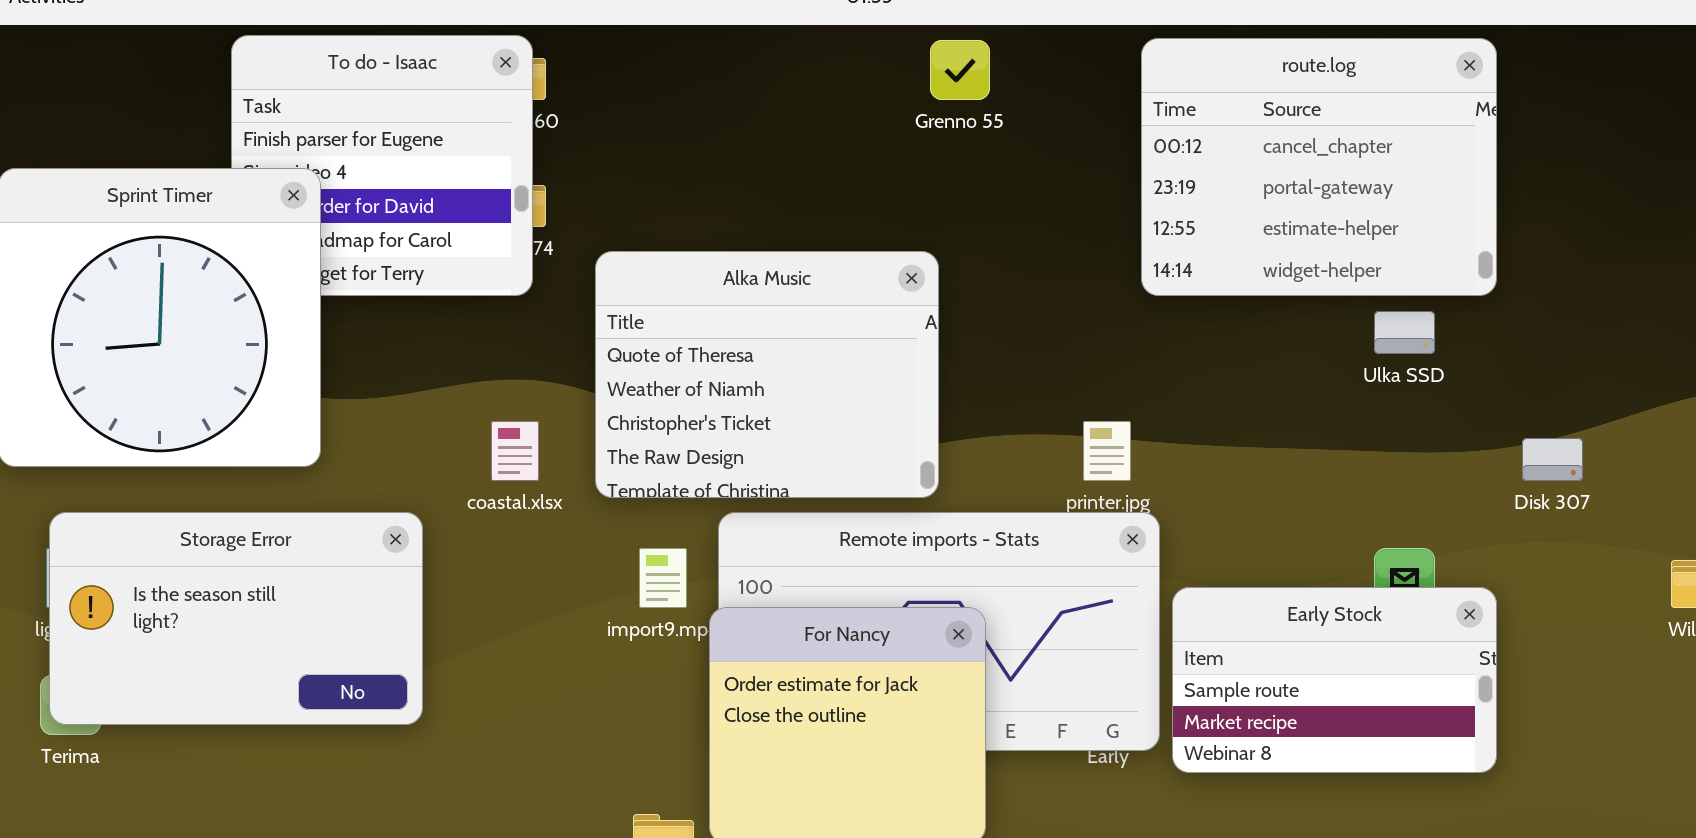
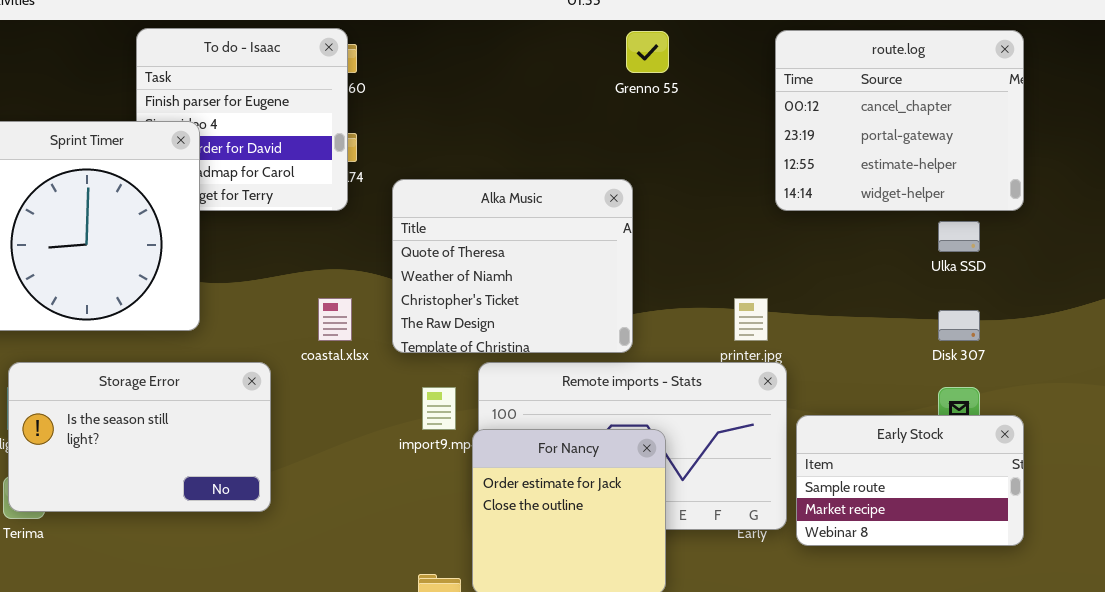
Disk 307: [1522,438,1583,481] -> [938,310,980,341], moved

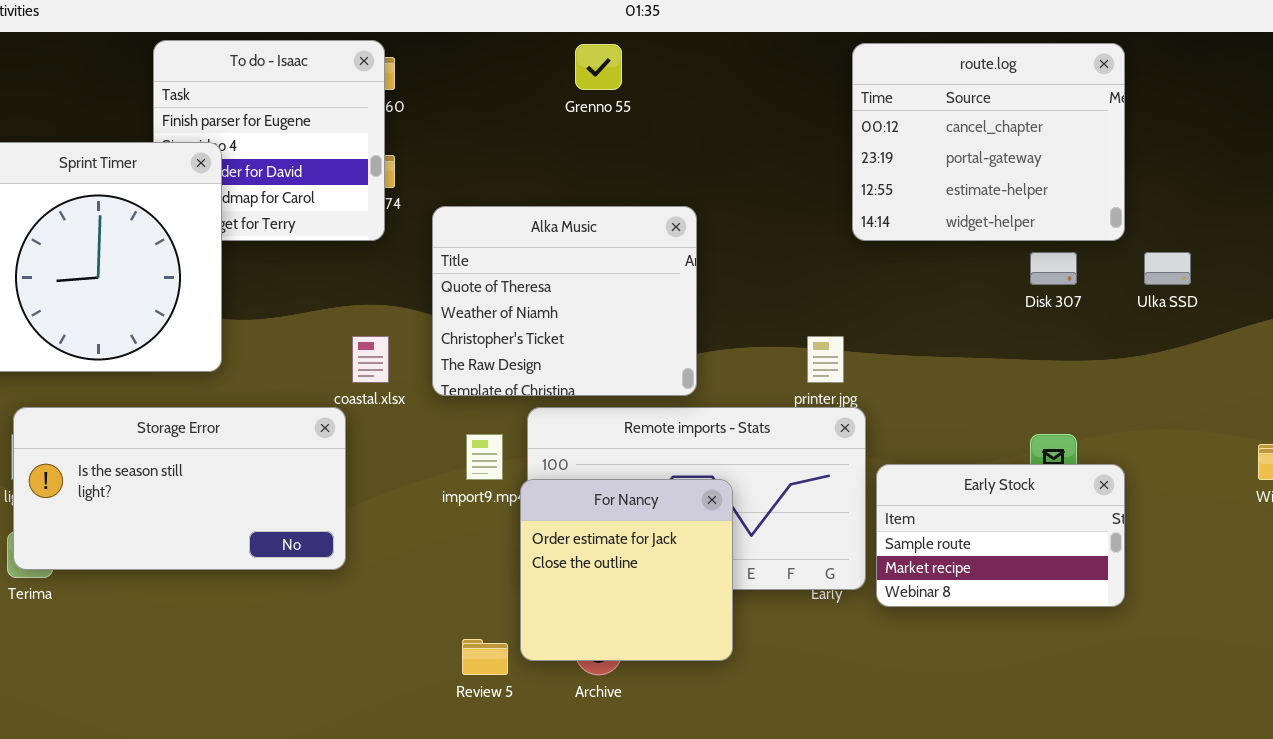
Grenno 55: [626,31,669,73] -> [575,44,622,90], moved
Ulka SSD: [938,221,980,252] -> [1144,252,1191,285], moved
Disk 307: [938,310,980,341] -> [1030,252,1077,285], moved
Storage Error: [8,362,271,512] -> [13,407,346,570], resized

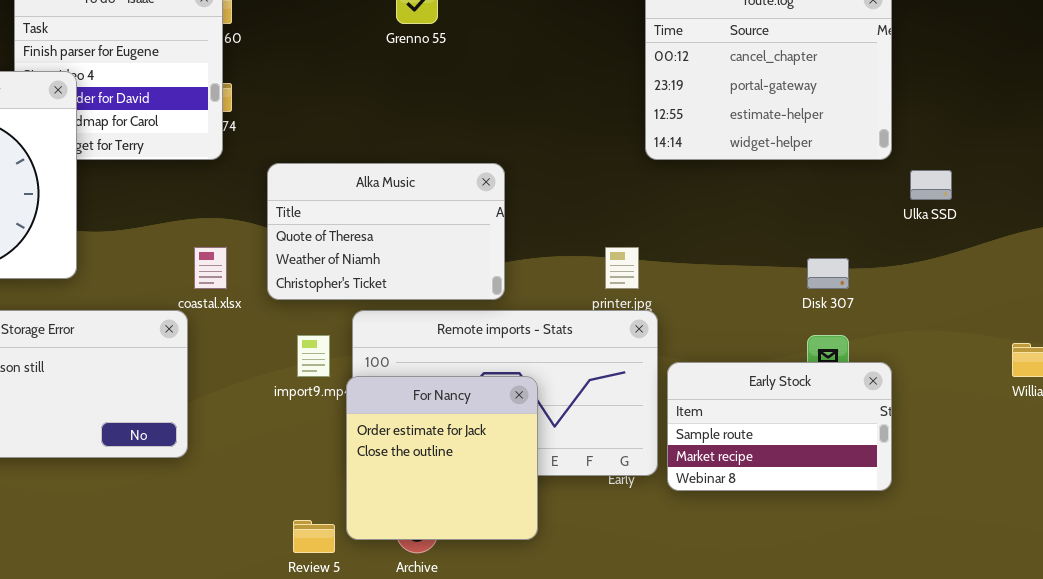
Alka Music: [432,206,697,396] -> [267,163,505,300], resized
Disk 307: [1030,252,1077,285] -> [807,258,849,289], moved

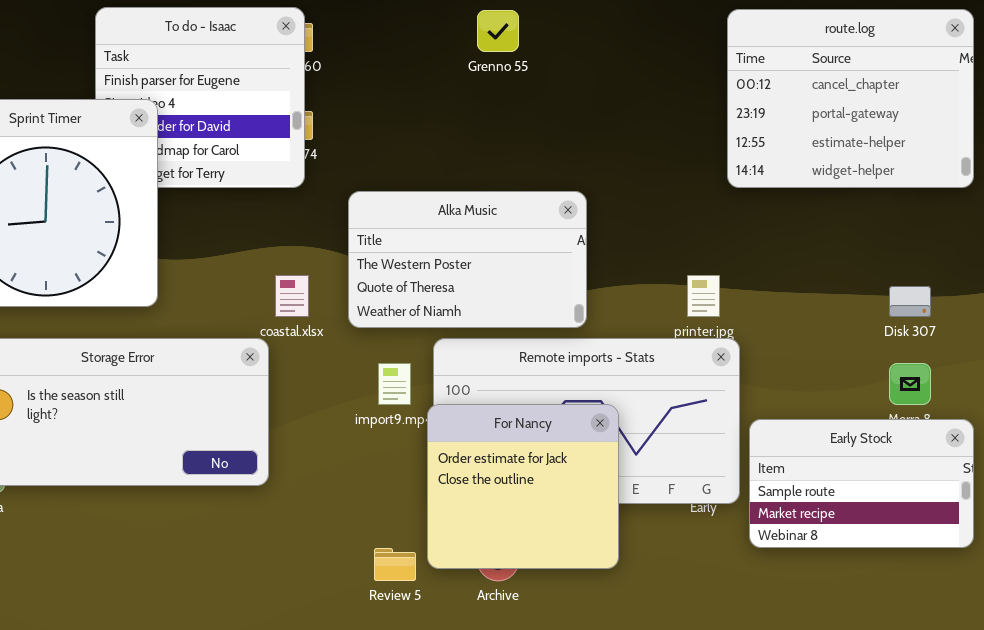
Alka Music: [267,163,505,300] -> [348,191,587,328], scrolled up 1 row
Early Stock: [667,362,892,491] -> [749,419,974,548], moved

